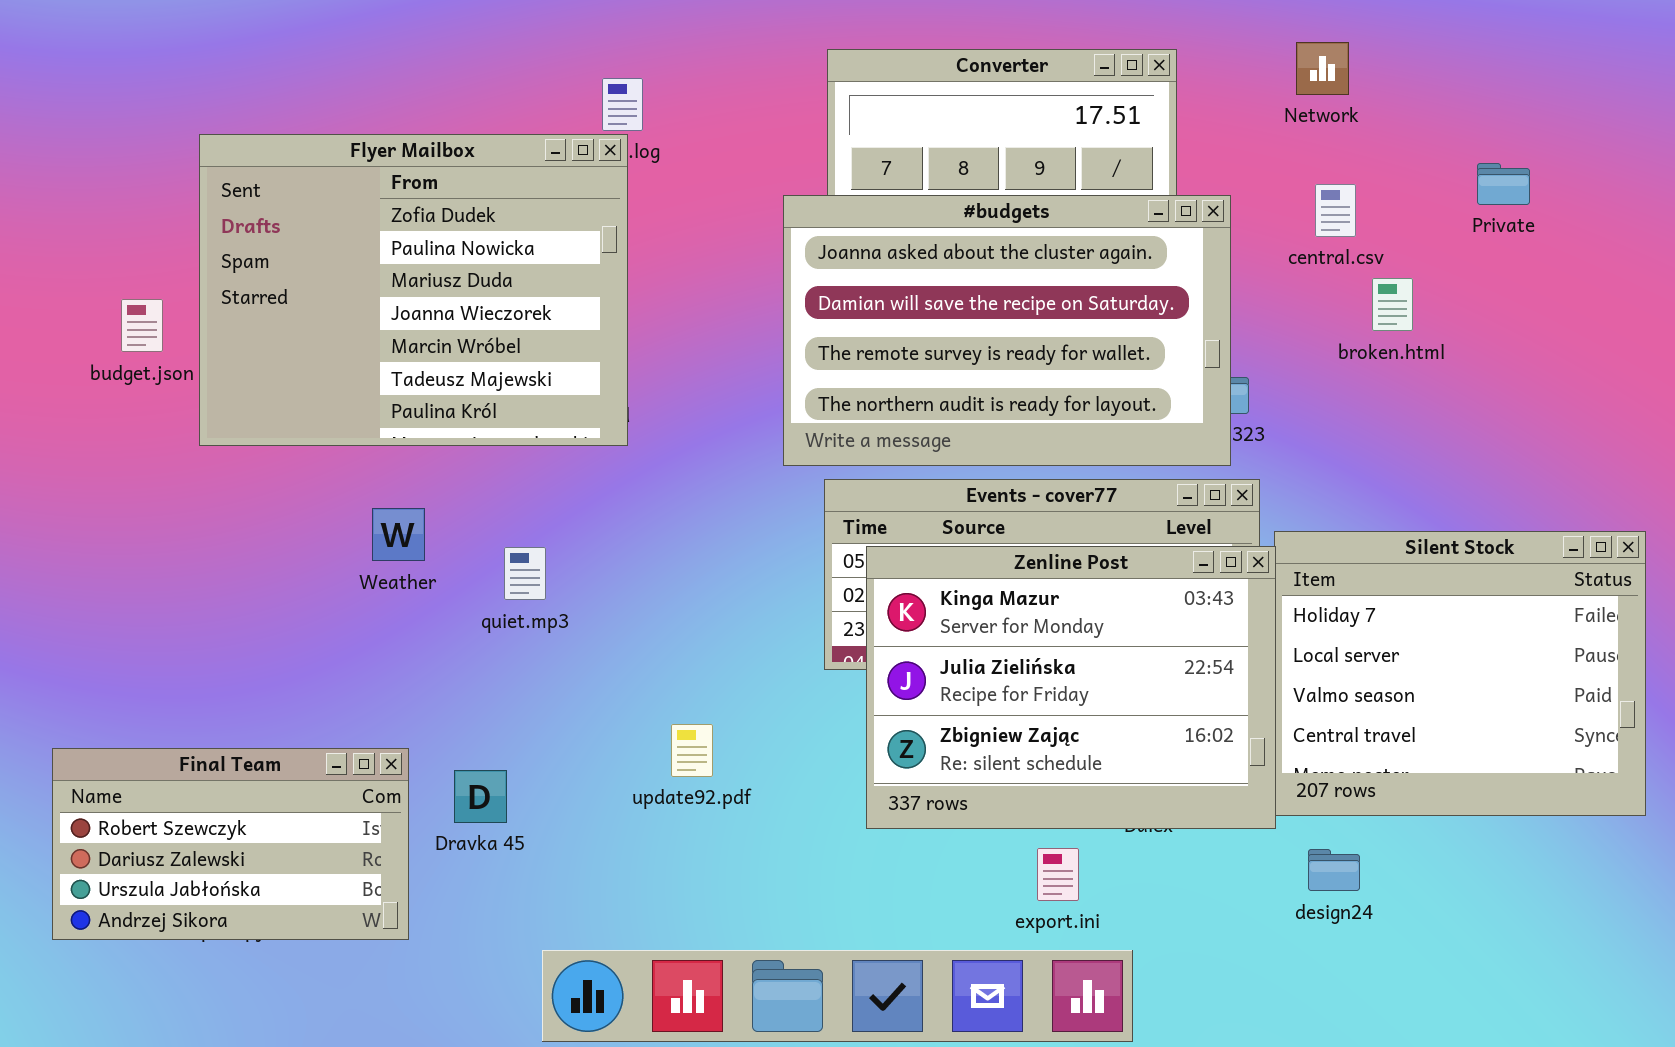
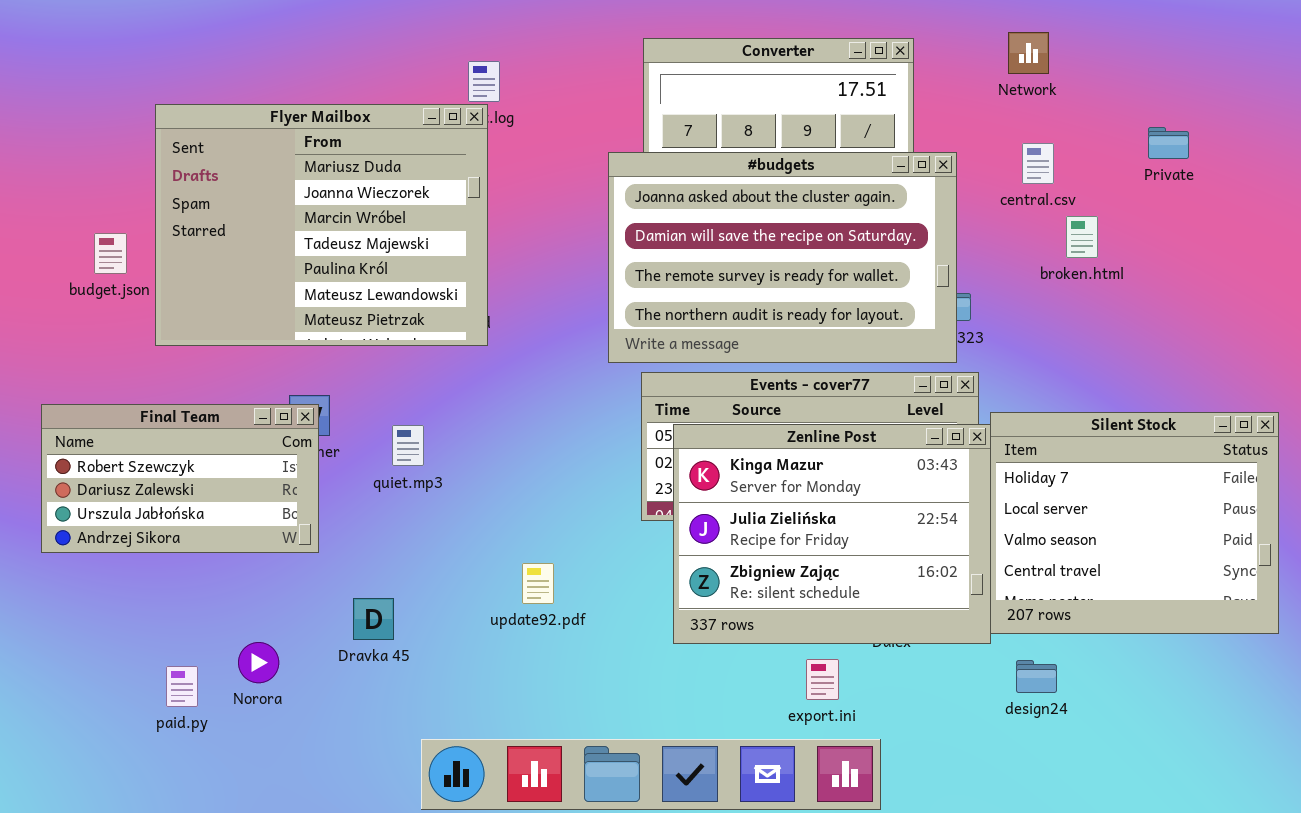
Flyer Mailbox: [199,134,628,446] -> [155,104,488,346], scrolled down 2 rows
Final Team: [52,748,409,940] -> [41,404,319,553], moved

